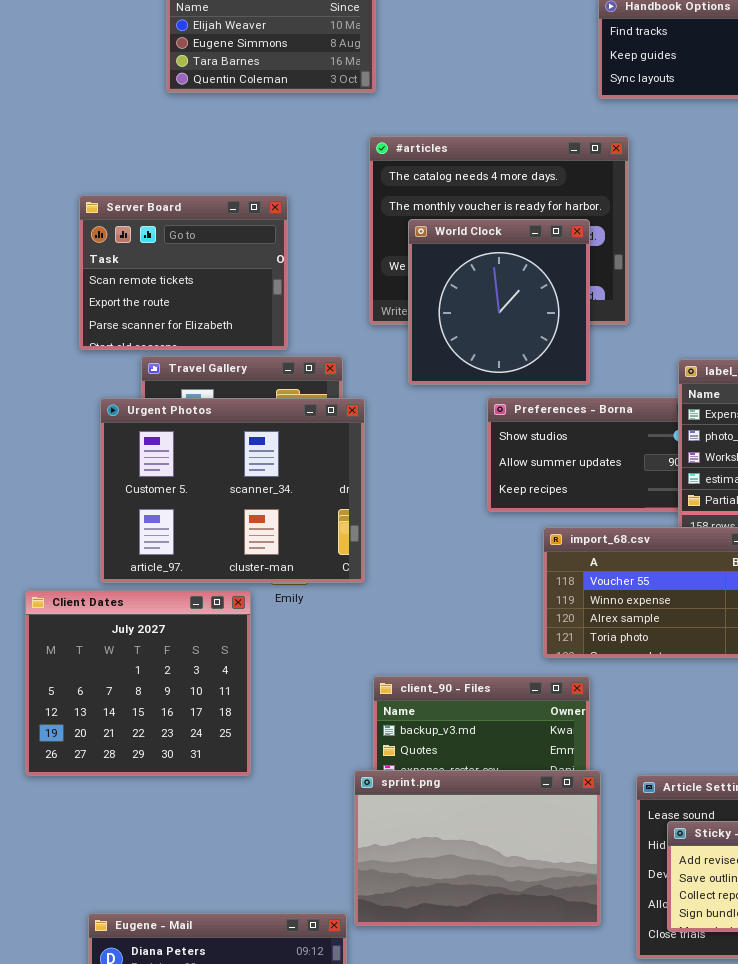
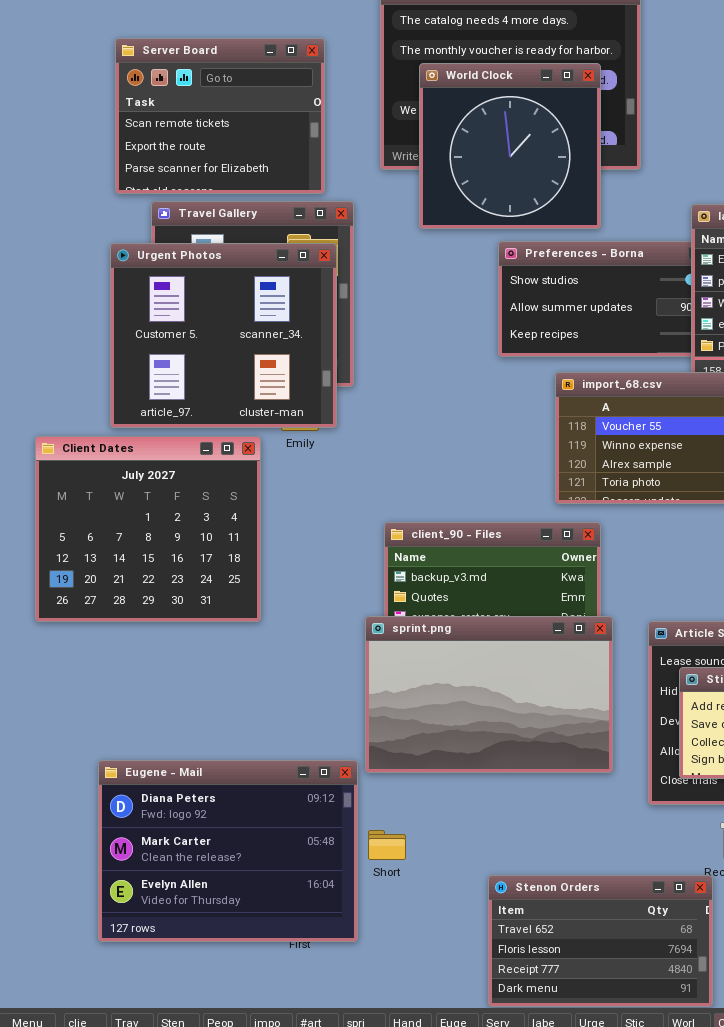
Server Board: [79,195,288,350] -> [115,38,325,194], moved
Urgent Photos: [100,398,365,583] -> [110,243,337,428], resized

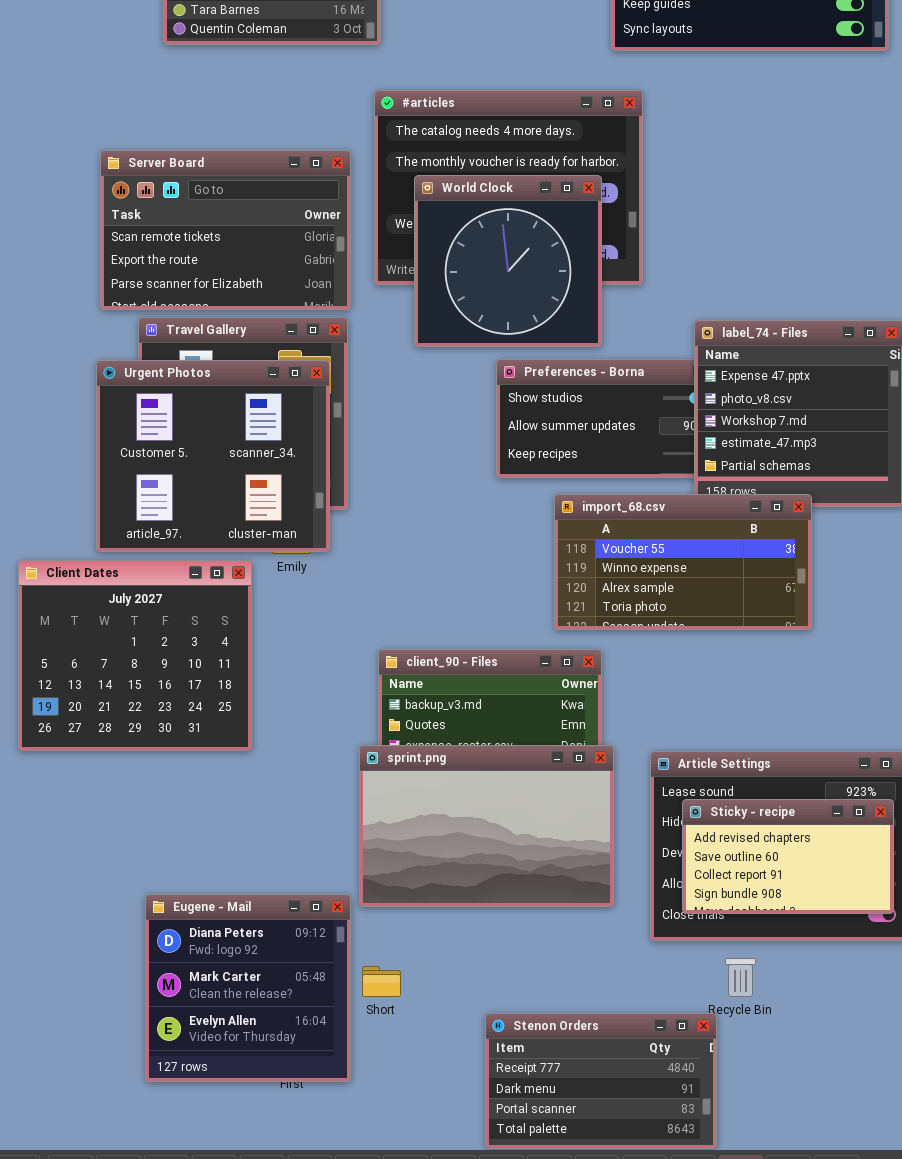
Server Board: [115,38,325,194] -> [100,150,351,310], resized
Eugene - Mail: [98,760,358,942] -> [145,894,351,1082], resized
Stenon Orders: [488,875,713,1007] -> [485,1013,717,1149], scrolled down 2 rows

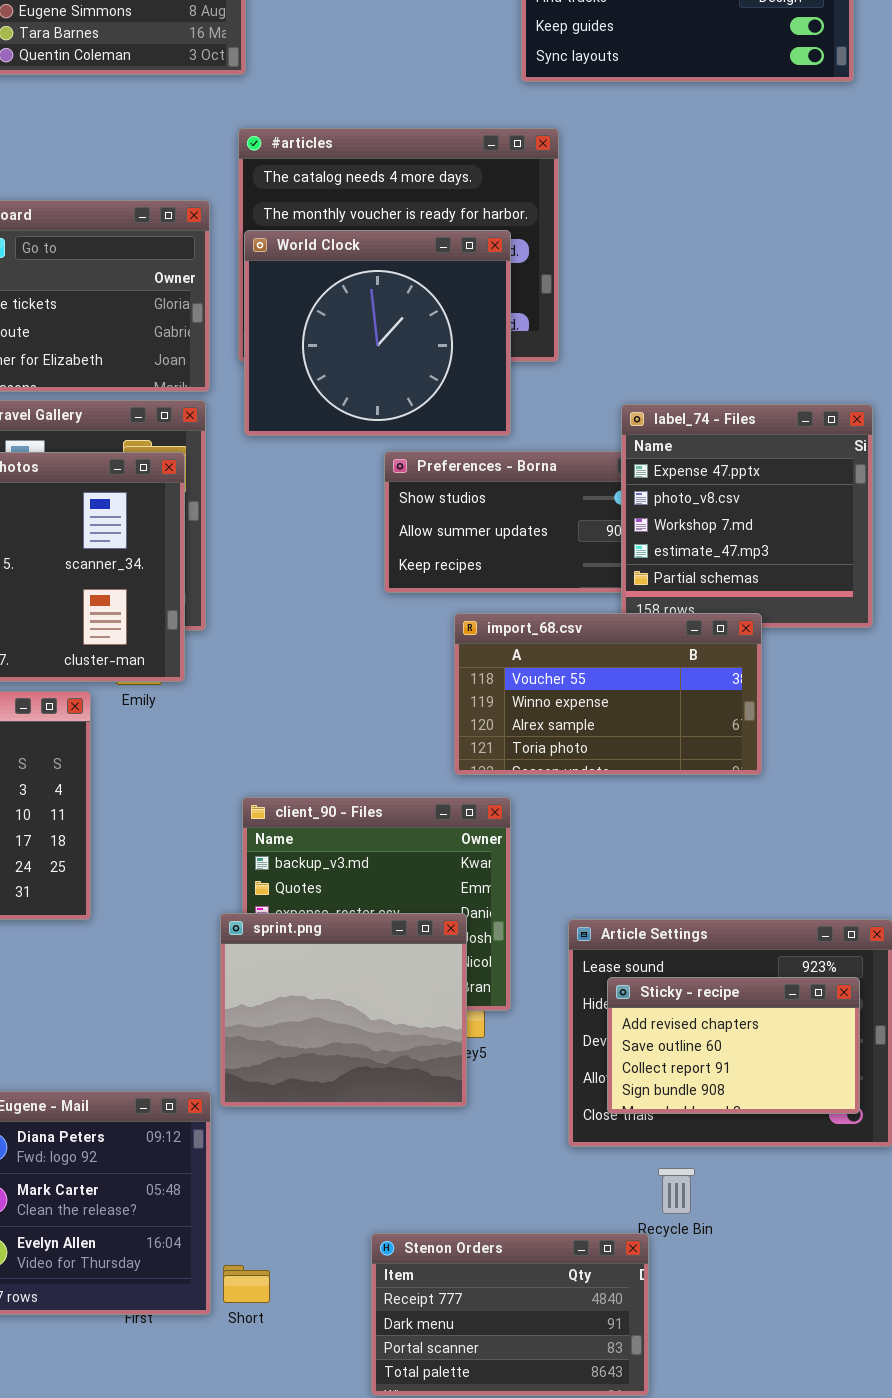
World Clock: [414,175,602,347] -> [244,230,511,436], resized
sprint.png: [359,745,614,907] -> [220,913,467,1107], resized
Short: [362,966,401,997] -> [223,1265,270,1303], moved

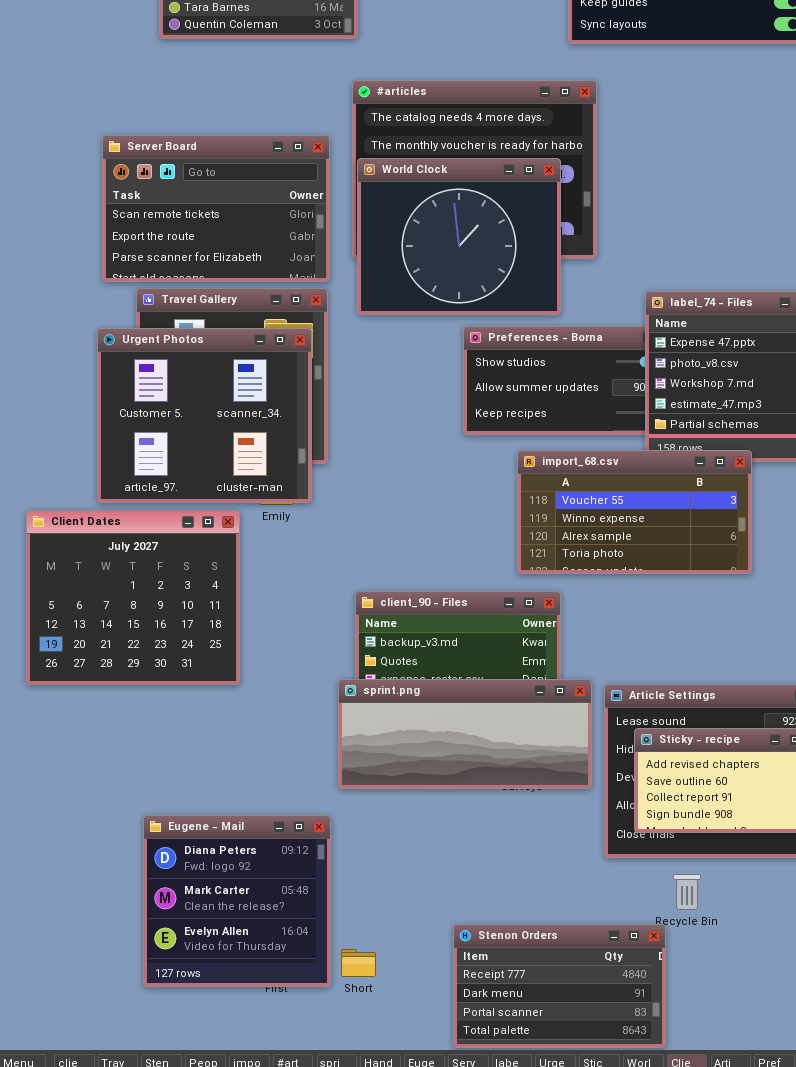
sprint.png: [220,913,467,1107] -> [338,679,592,789], resized

